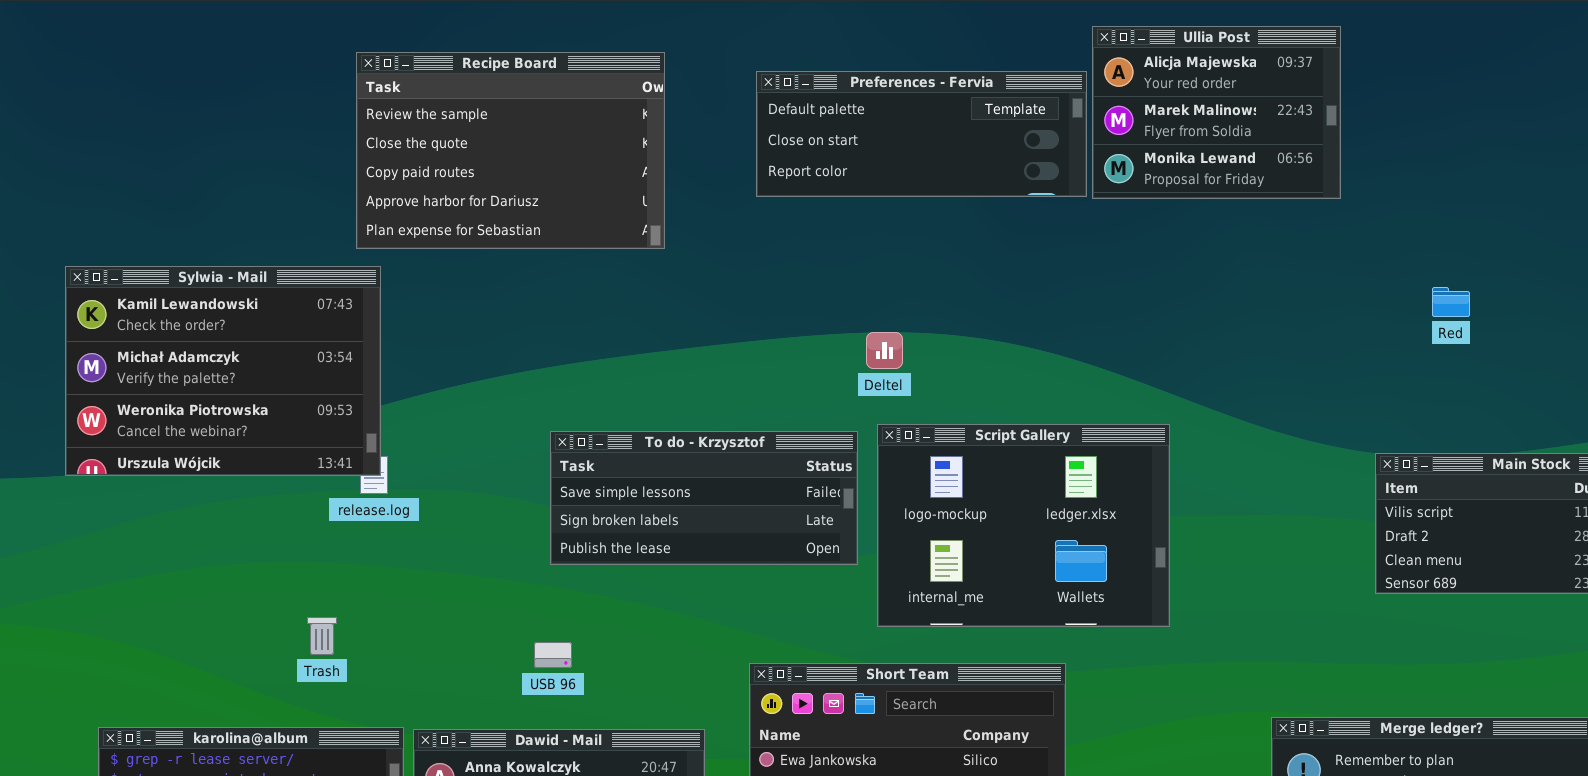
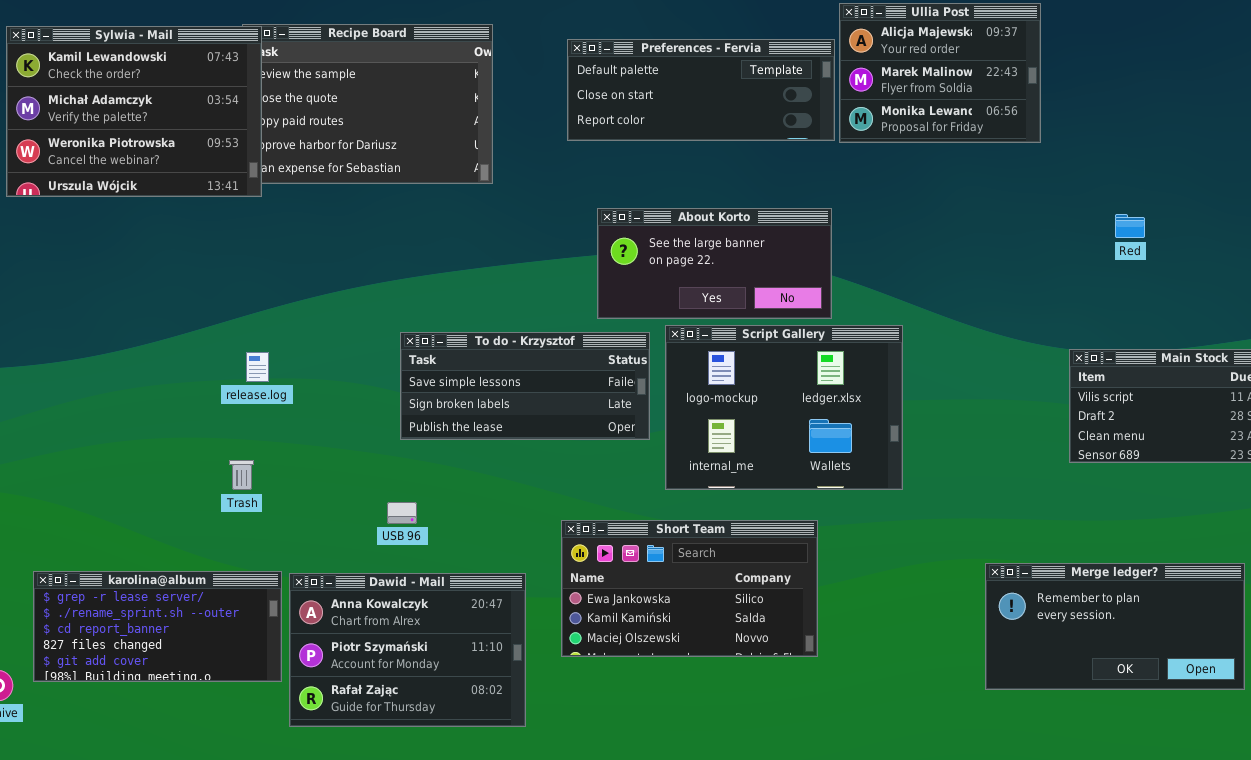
Sylwia - Mail: [65,266,381,476] -> [6,26,262,197], moved
About Korto: none -> [597,208,832,319], opened
Trash: [307,617,337,655] -> [229,460,254,490], moved

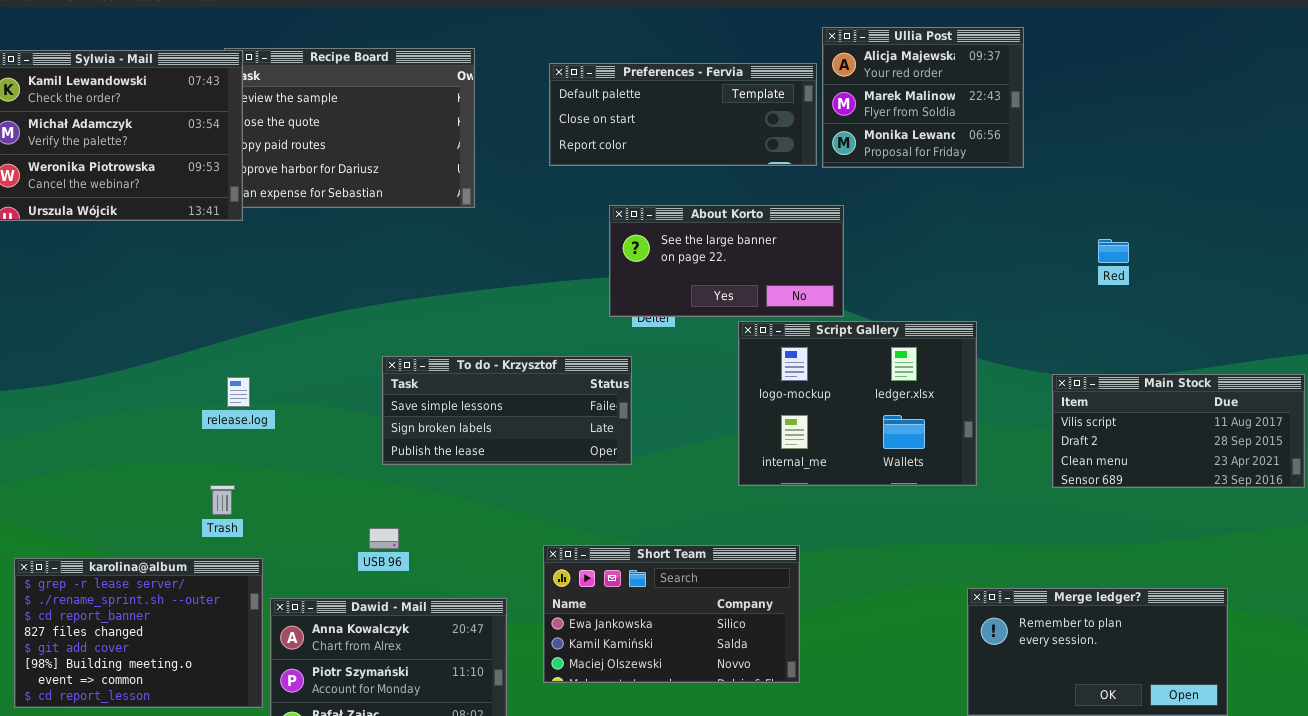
About Korto: [597,208,832,319] -> [609,205,844,317], moved
Script Gallery: [665,325,903,490] -> [738,321,977,486], moved
karolina@album: [33,571,282,682] -> [14,558,263,708], resized

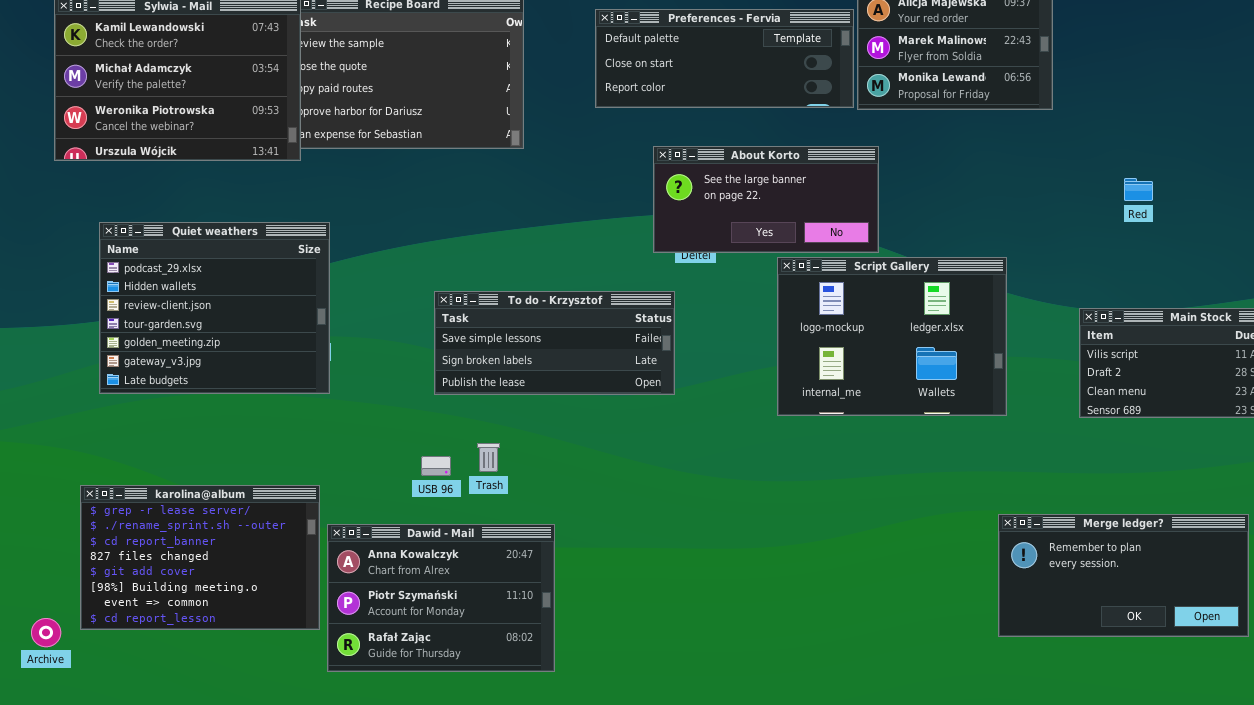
Quiet weathers: none -> [99,222,330,394], opened
Trash: [210,485,235,515] -> [477,443,500,472], moved
Short Team: [543,545,800,683] -> none, closed

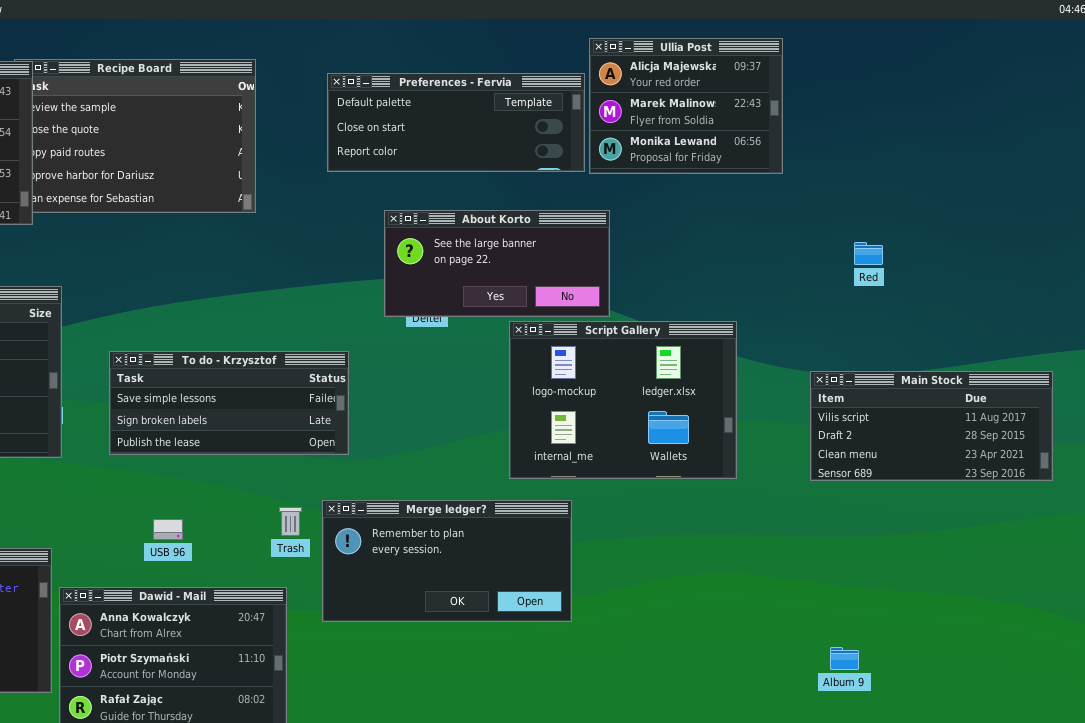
To do - Krzysztof: [434,291,675,395] -> [109,351,349,455], moved
Trash: [477,443,500,472] -> [279,507,302,536], moved
Merge ledger?: [998,514,1249,637] -> [322,500,572,622], moved

